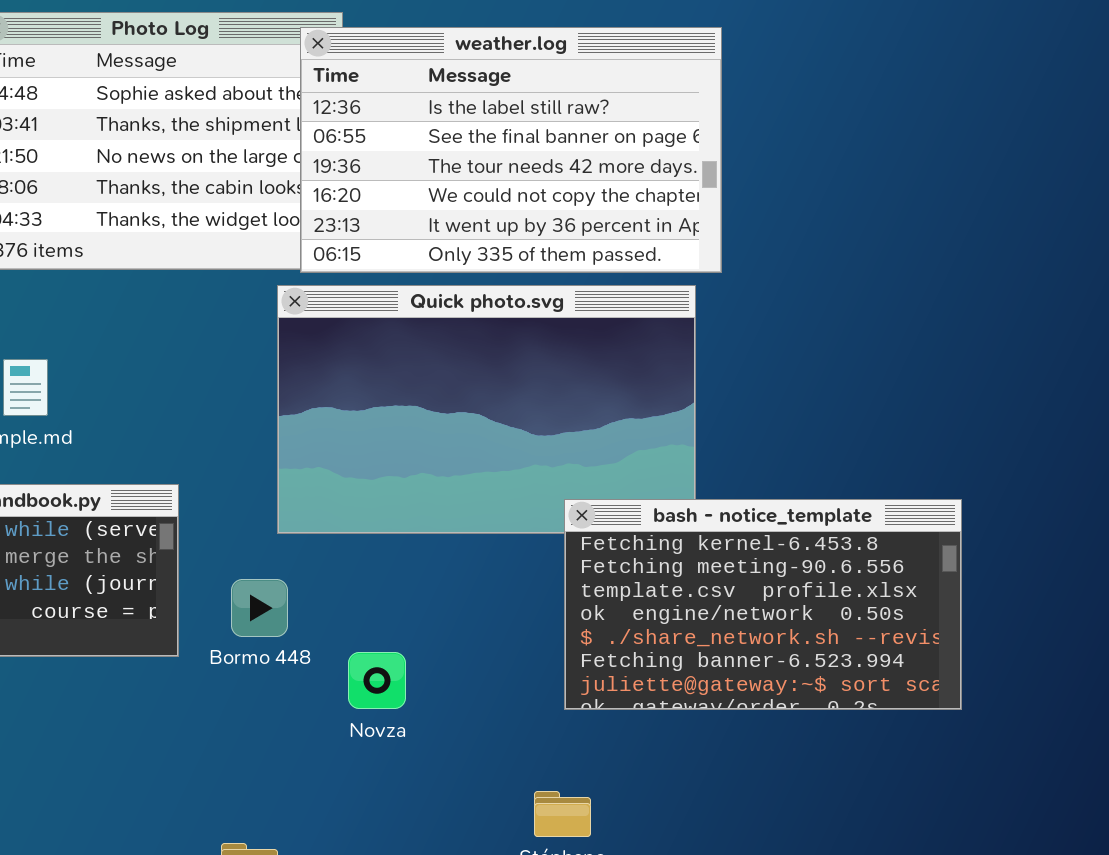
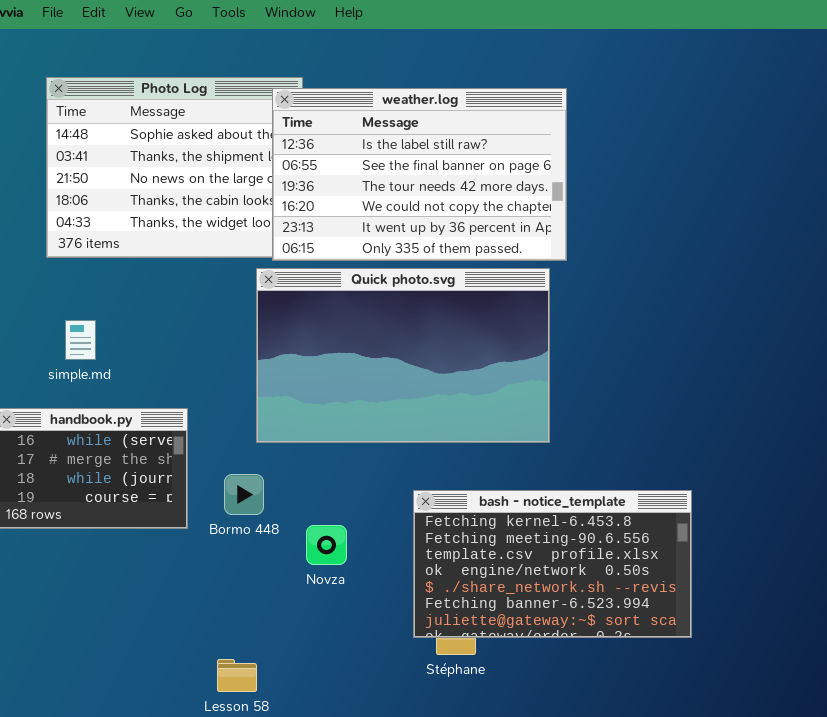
bash - notice_template: [564,499,962,710] -> [413,490,692,638], moved

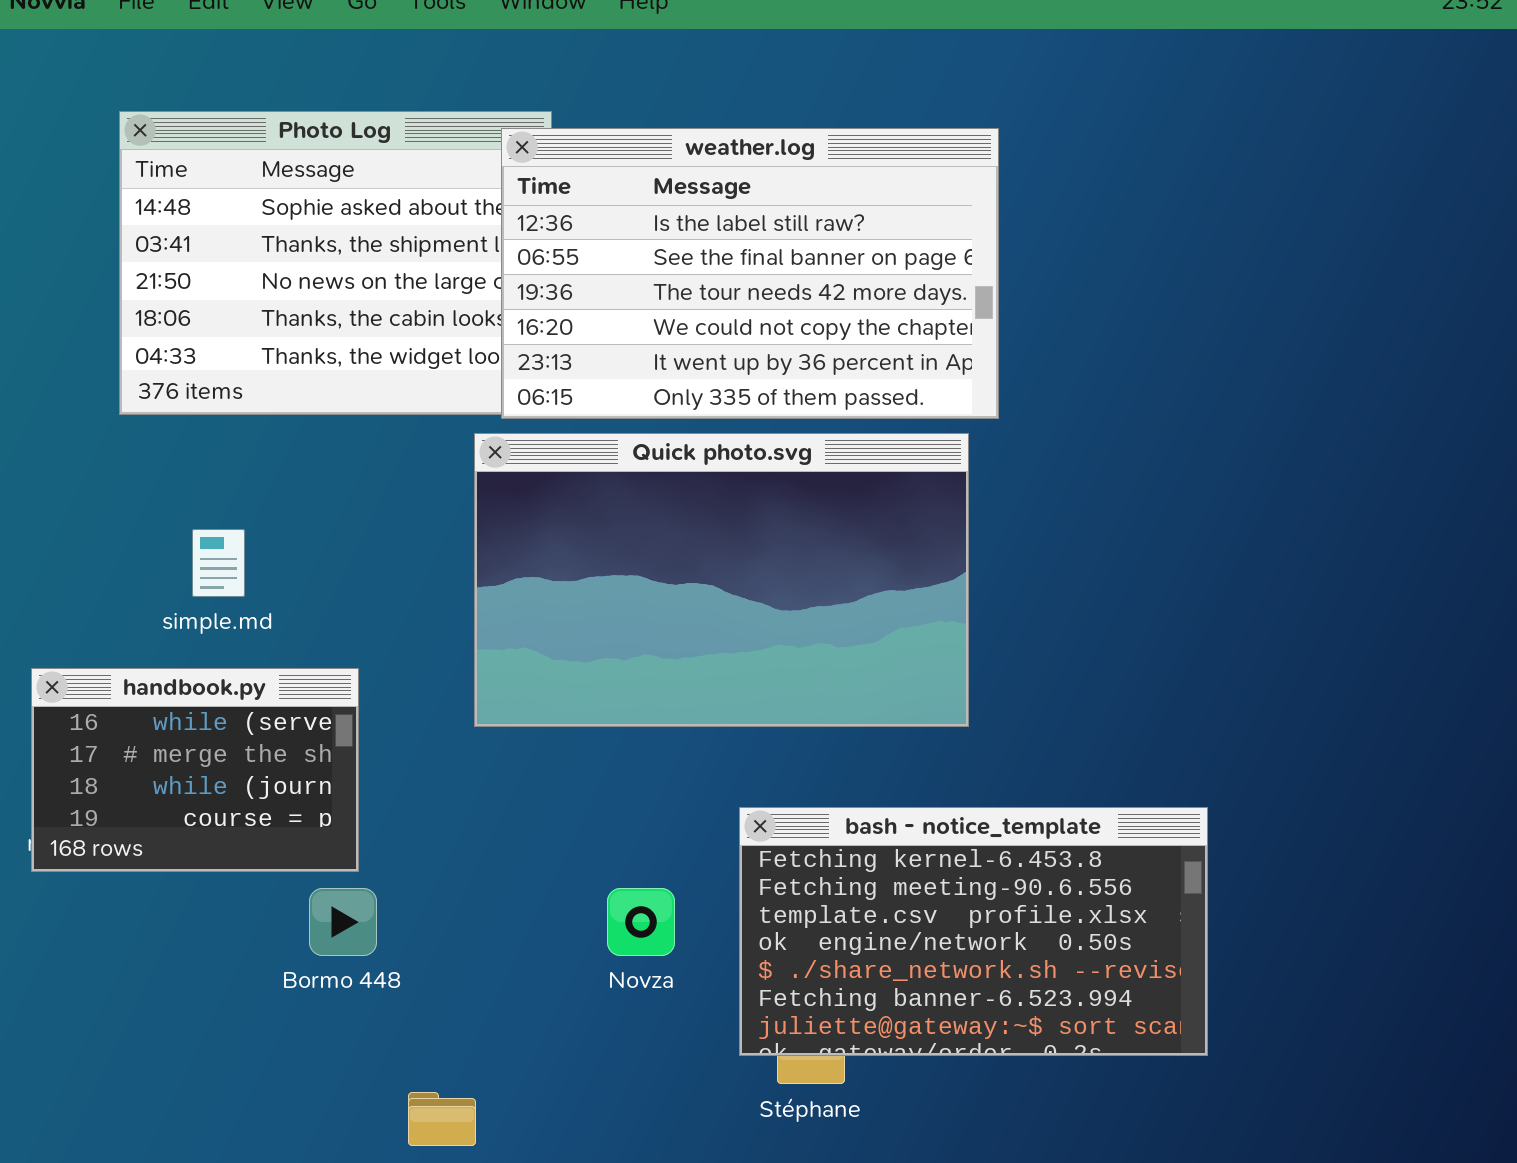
simple.md: [65,320,96,360] -> [192,529,245,597], moved
Bormo 448: [224,474,264,515] -> [309,888,377,956], moved
Novza: [306,525,347,565] -> [607,888,675,956], moved

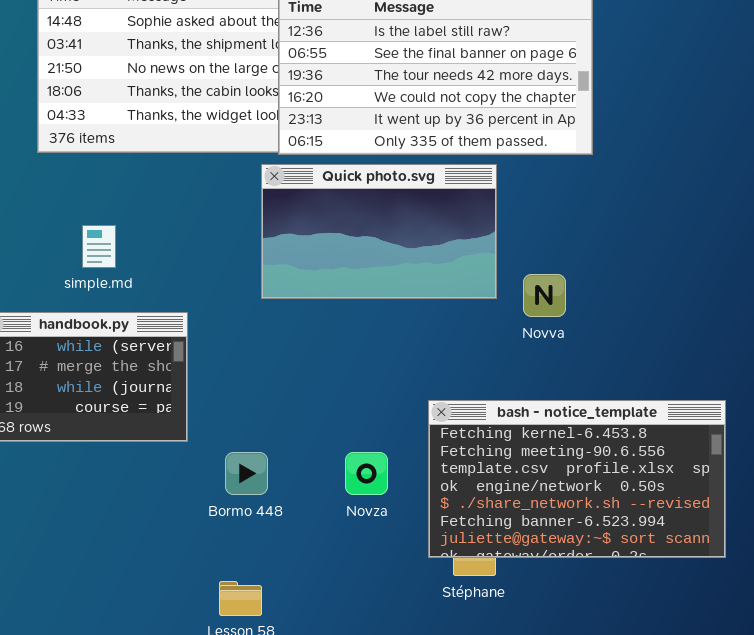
Quick photo.svg: [474,433,969,727] -> [261,164,497,299], resized
Bormo 448: [309,888,377,956] -> [225,452,268,495], moved

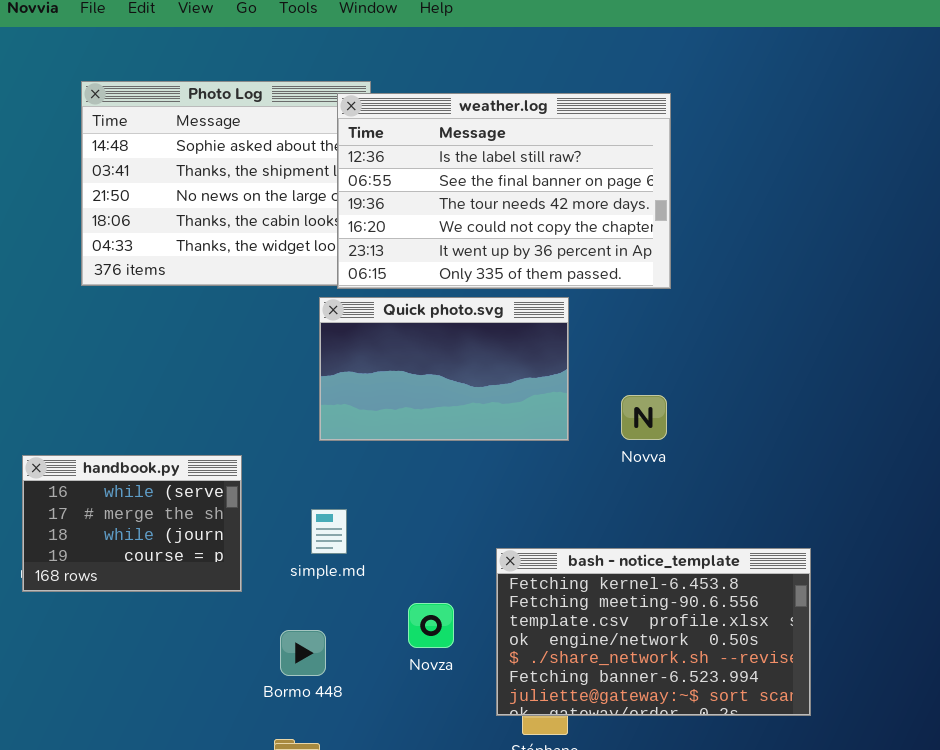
simple.md: [82,225,116,268] -> [311,509,347,554], moved
Novva: [523,274,566,317] -> [621,395,667,440], moved
Bormo 448: [225,452,268,495] -> [280,630,326,676], moved

